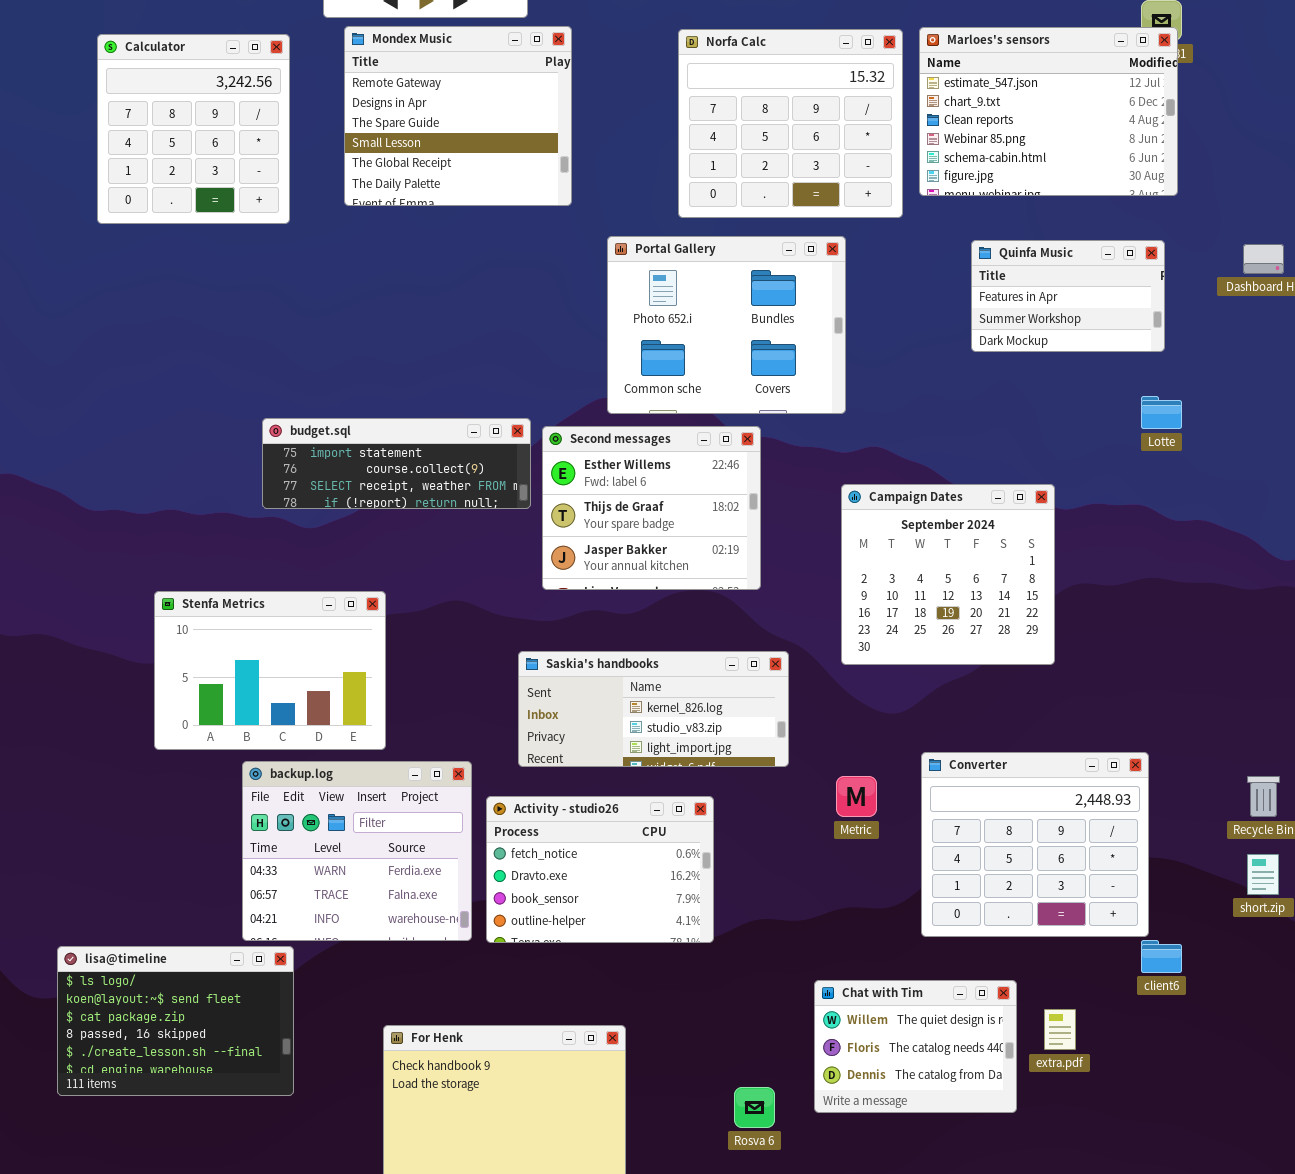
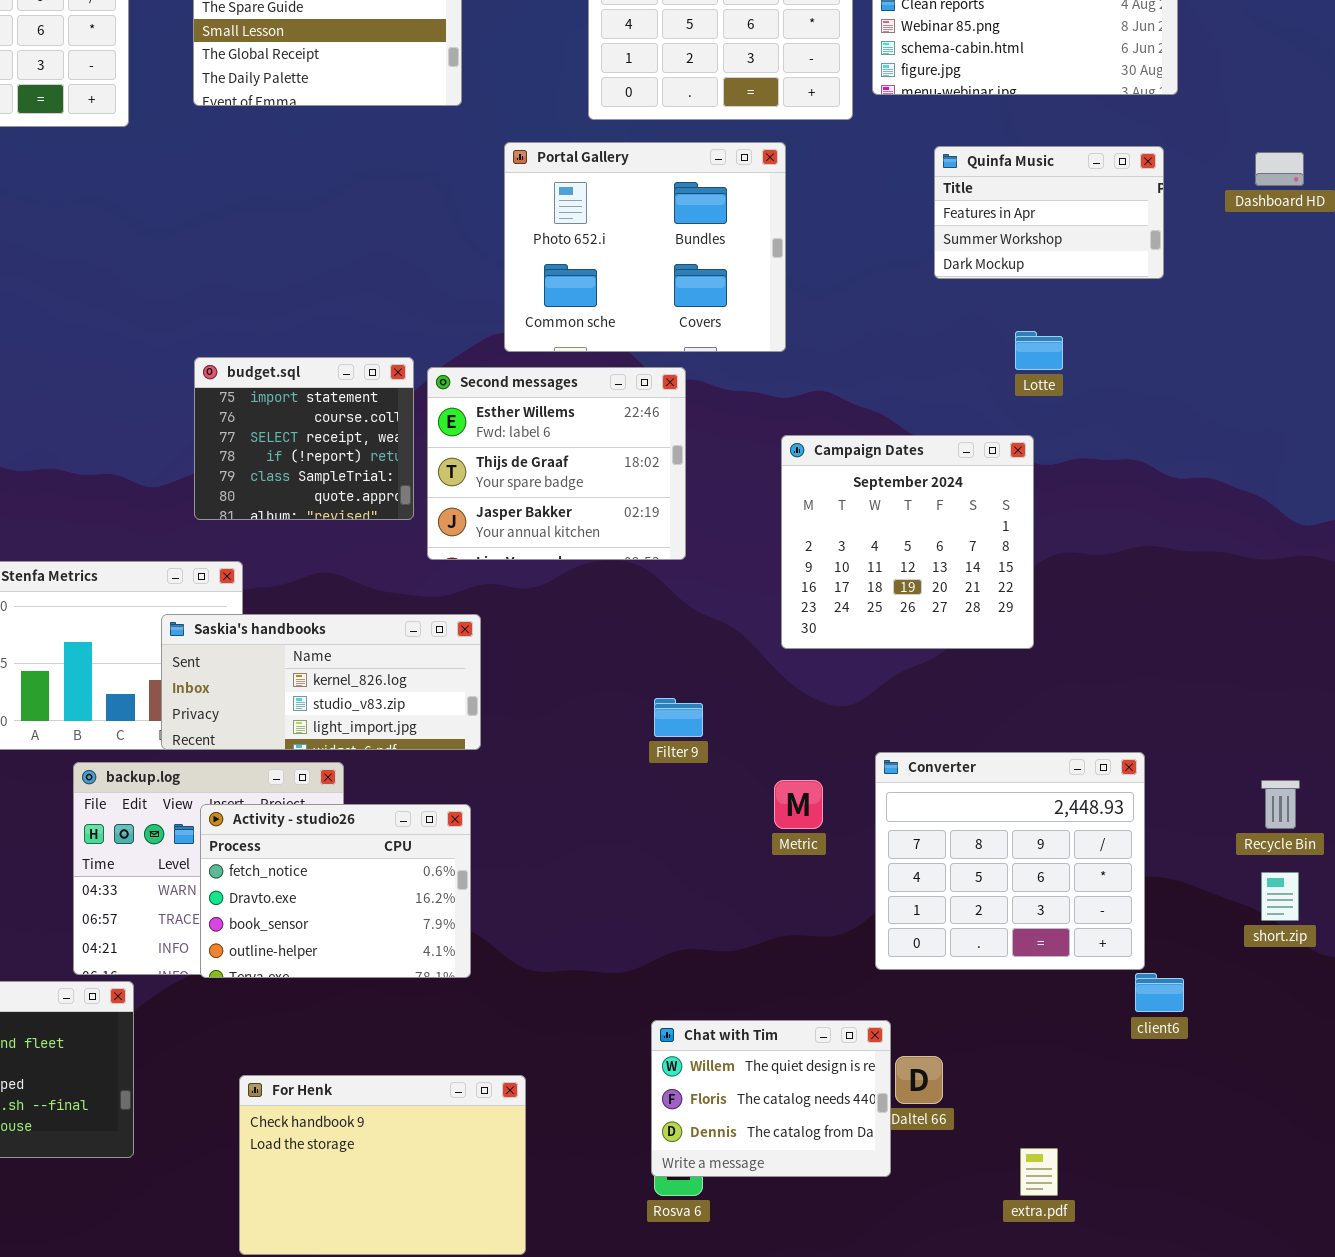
Lotte: [1141,396,1182,429] -> [1015,331,1063,370], moved
budget.sql: [262,418,531,509] -> [194,357,414,520], resized
Saskia's handbooks: [518,651,789,767] -> [161,614,481,750], moved
Activity - studio26: [486,796,714,943] -> [200,804,471,978], moved
Chat with Tim: [814,980,1017,1113] -> [651,1020,891,1177], moved
extra.pdf: [1044,1009,1076,1050] -> [1020,1148,1058,1196], moved

